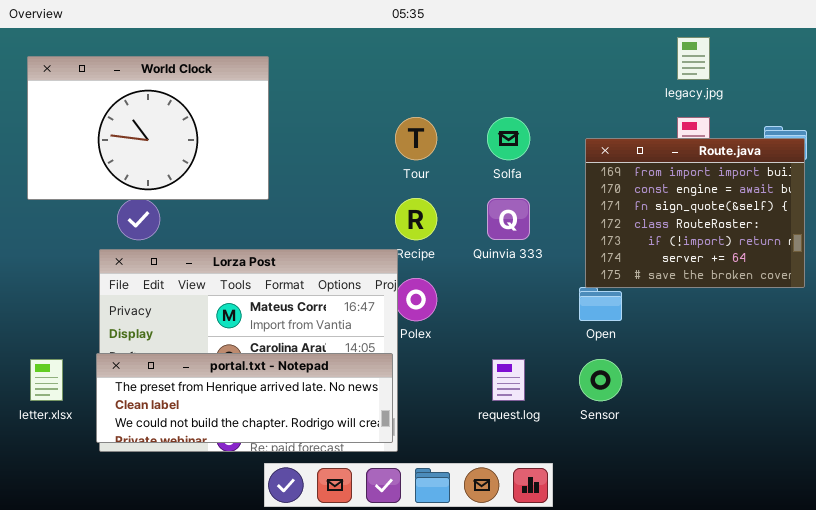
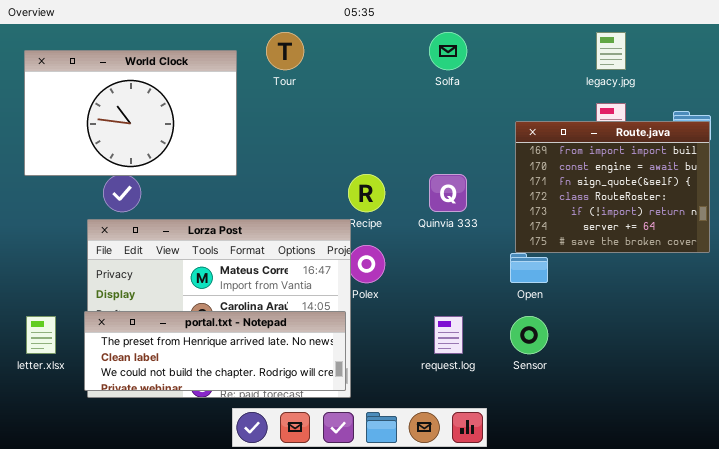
Tour: [395,117,437,160] -> [266,32,304,70], moved
Solfa: [487,117,530,160] -> [429,32,467,70], moved

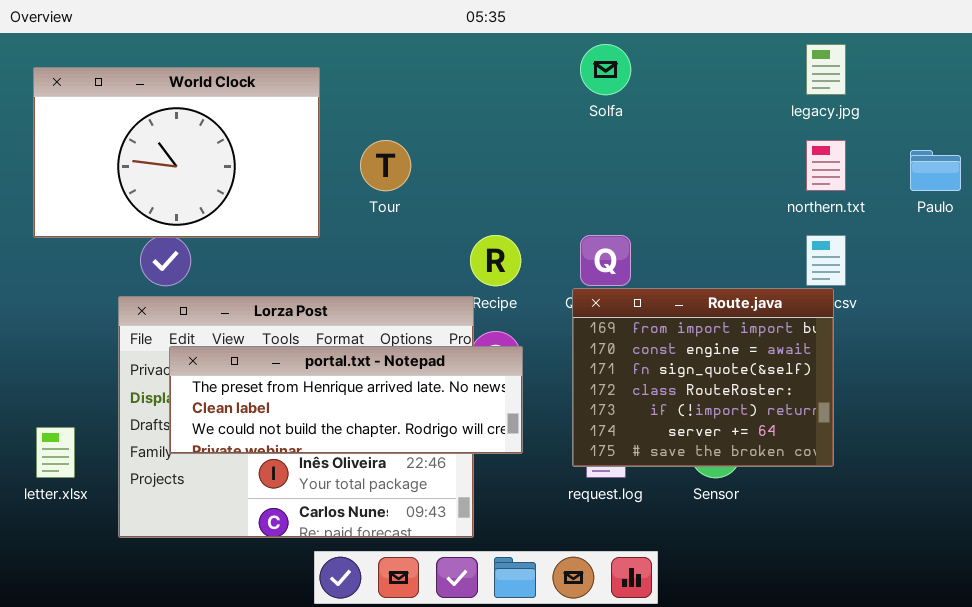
Tour: [266,32,304,70] -> [360,140,411,191], moved
Route.java: [515,121,710,253] -> [572,288,834,467], moved
portal.txt - Notepad: [84,311,346,391] -> [169,346,523,454], moved

